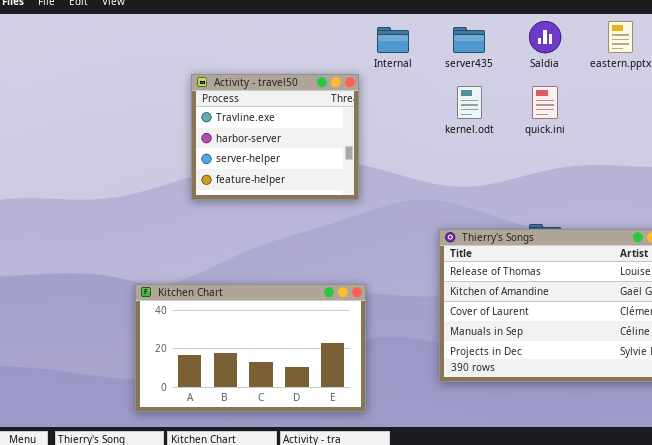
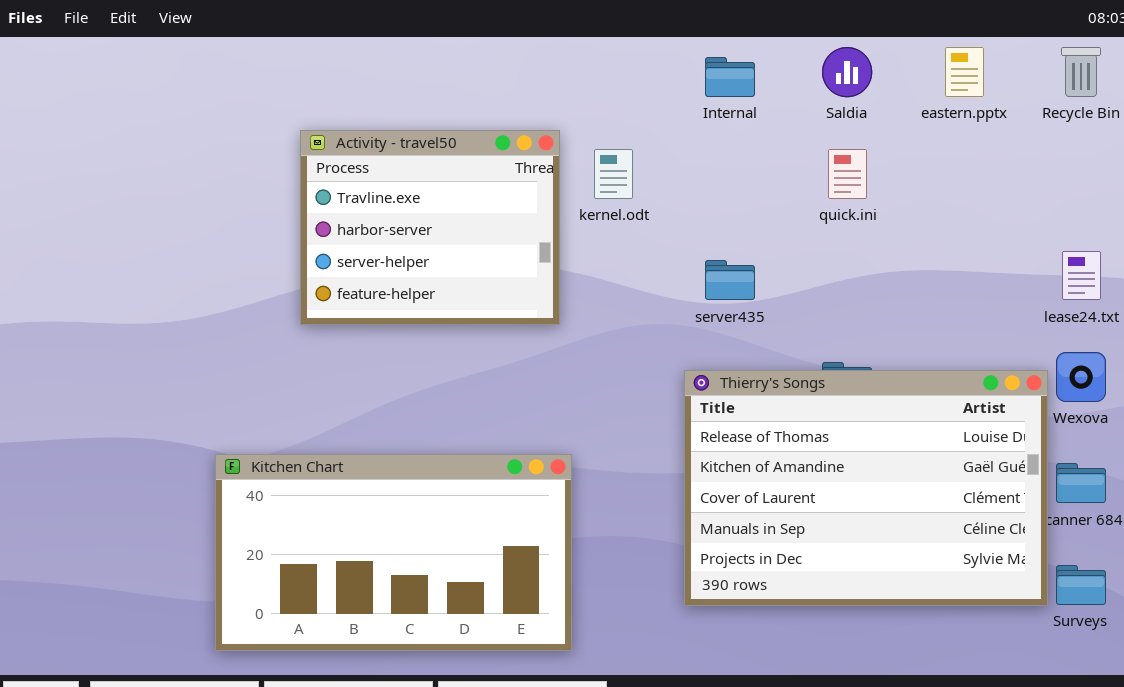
Internal: [377,27,409,53] -> [705,57,755,97], moved
server435: [453,27,485,53] -> [705,260,755,300], moved
kernel.odt: [457,86,482,119] -> [594,149,633,199], moved

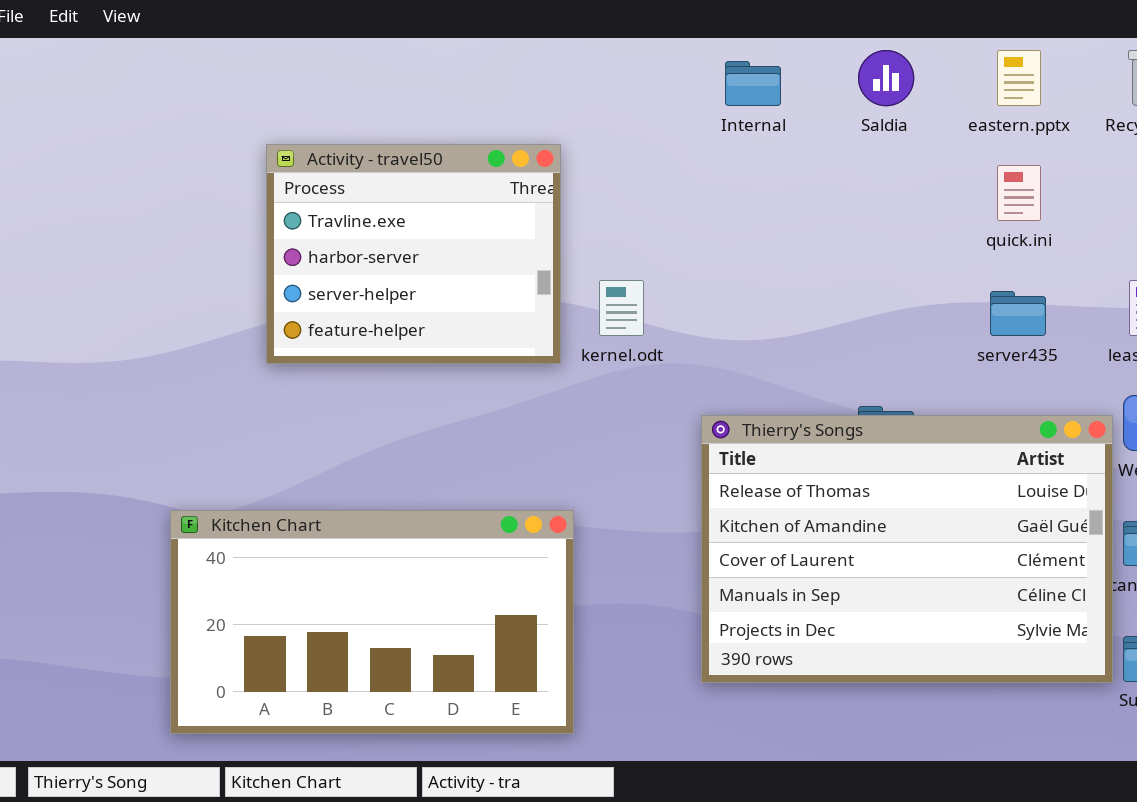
kernel.odt: [594,149,633,199] -> [599,280,644,336], moved
quick.ini: [828,149,867,199] -> [997,165,1041,221], moved
server435: [705,260,755,300] -> [990,291,1046,336], moved

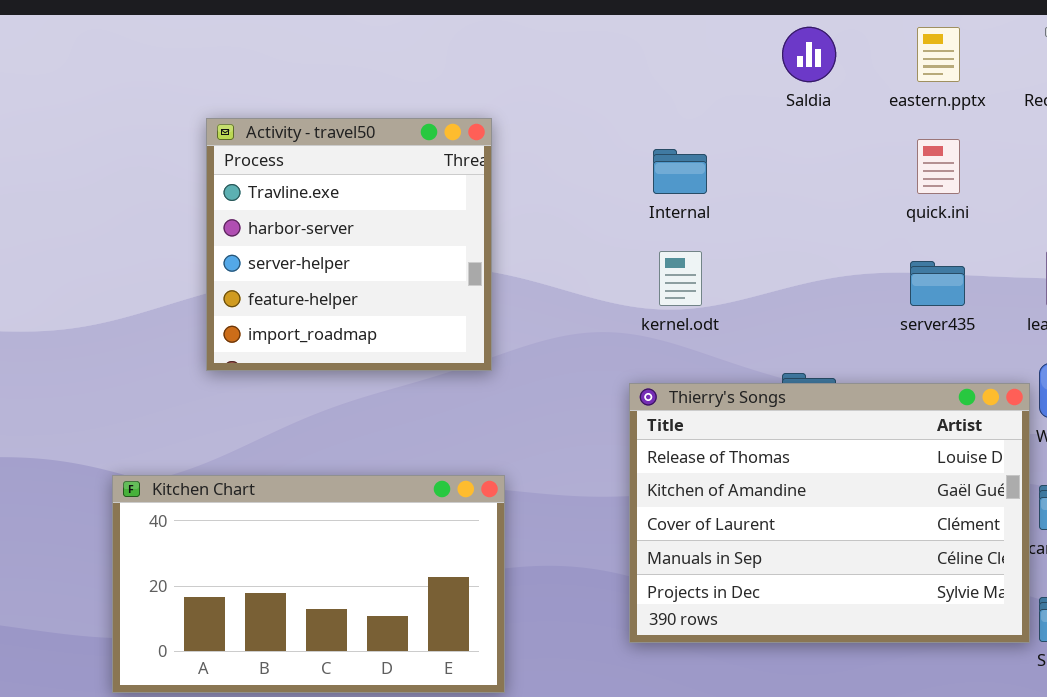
Internal: [725,61,781,106] -> [653,149,707,194], moved
Activity - travel50: [266,144,561,364] -> [206,118,492,371], resized
kernel.odt: [599,280,644,336] -> [659,251,702,306], moved

